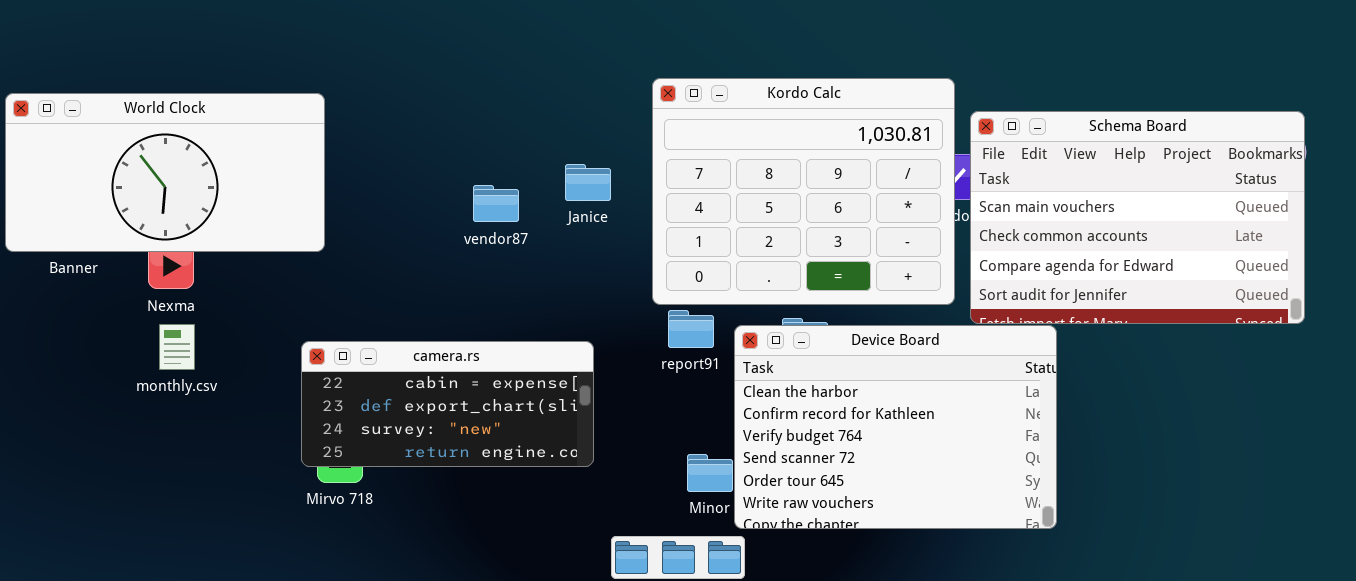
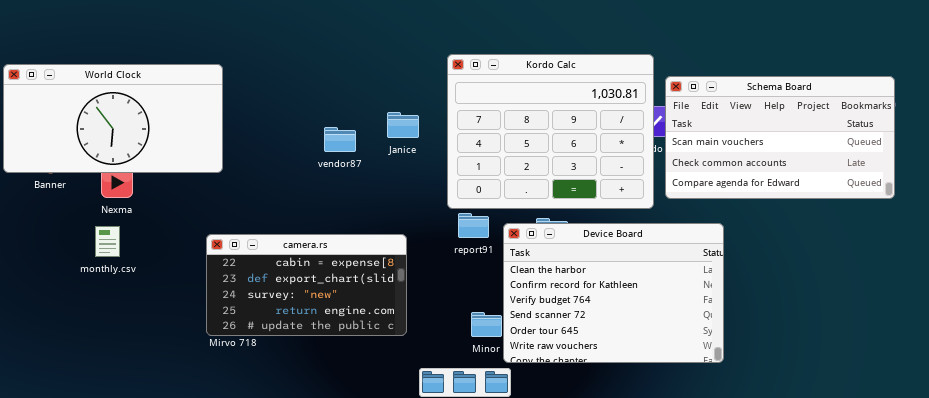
Schema Board: [970,111,1305,324] -> [665,76,895,199], resized
monthly.csv: [159,324,195,370] -> [95,226,120,257], moved
camera.rs: [301,341,594,467] -> [206,234,407,336], resized

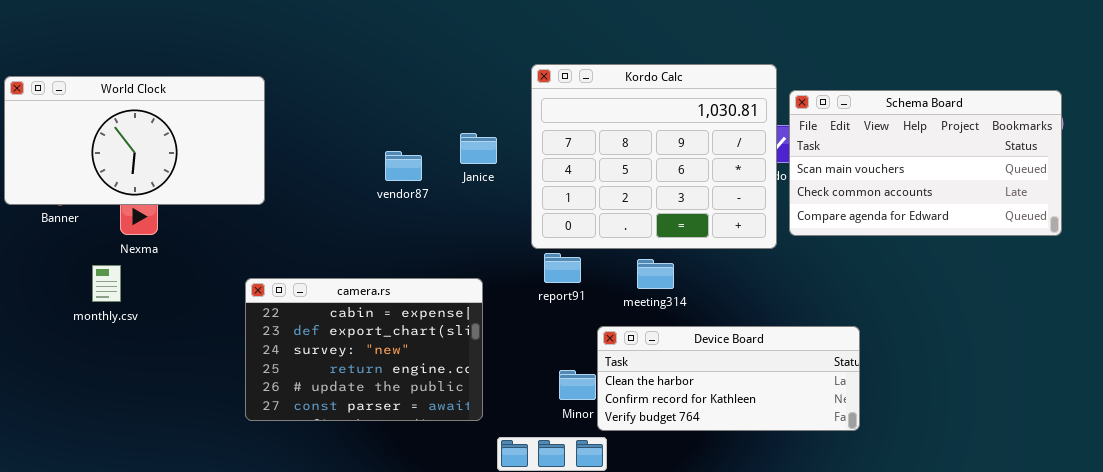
Device Board: [503,223,724,363] -> [597,326,860,431], resized
monthly.csv: [95,226,120,257] -> [92,265,121,302], moved
camera.rs: [206,234,407,336] -> [245,278,483,421], resized

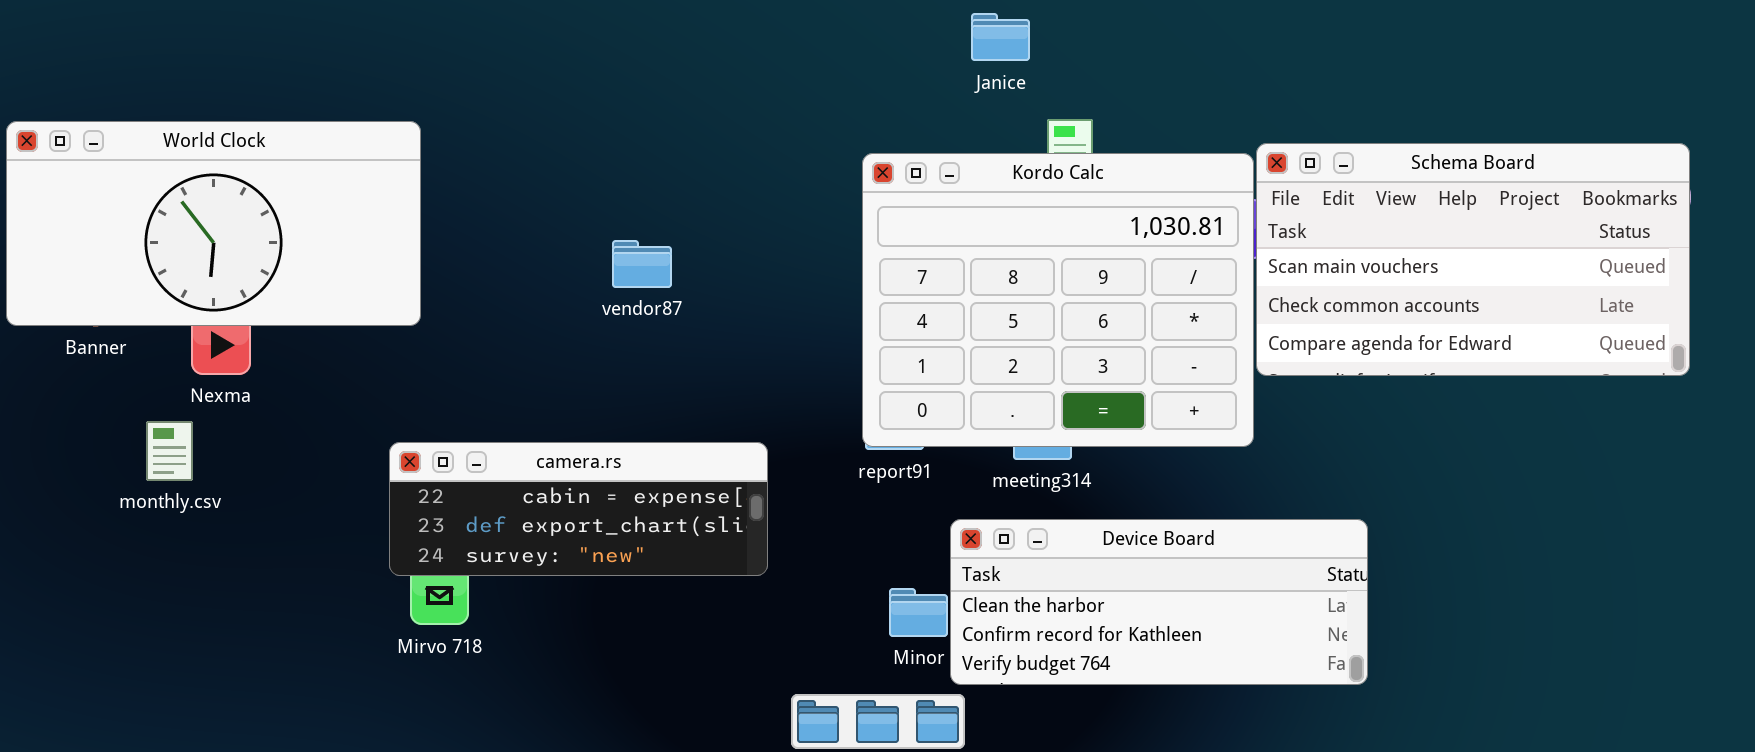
Kordo Calc: [531,64,777,249] -> [862,153,1254,447], moved
Janice: [460,133,497,164] -> [971,13,1030,61], moved
camera.rs: [245,278,483,421] -> [389,442,768,576], resized

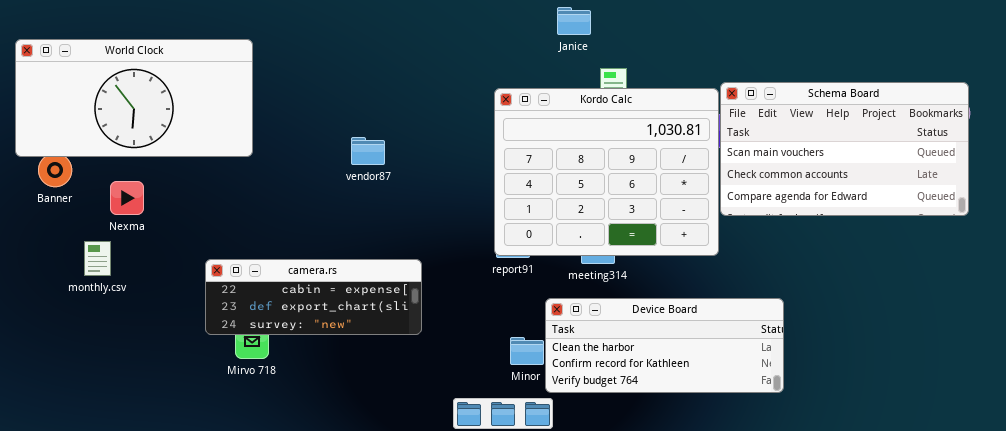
World Clock: [6,121,421,326] -> [15,39,253,157], moved
camera.rs: [389,442,768,576] -> [205,259,422,335], moved

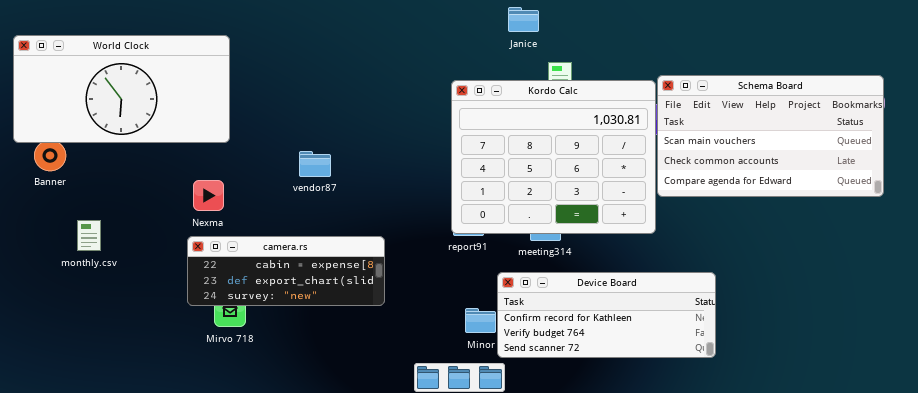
vendor87: [351,137,385,165] -> [299,151,331,177], moved
Nexma: [110,181,144,215] -> [193,180,224,211], moved
Device Board: [545,298,784,393] -> [497,272,716,358], scrolled down 1 row

